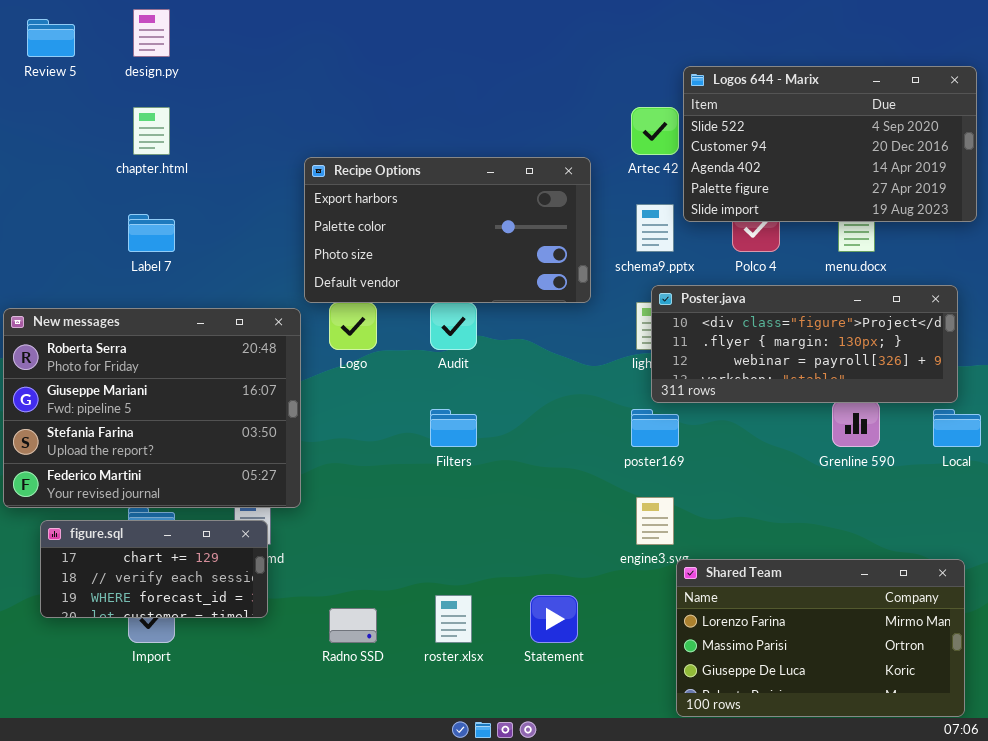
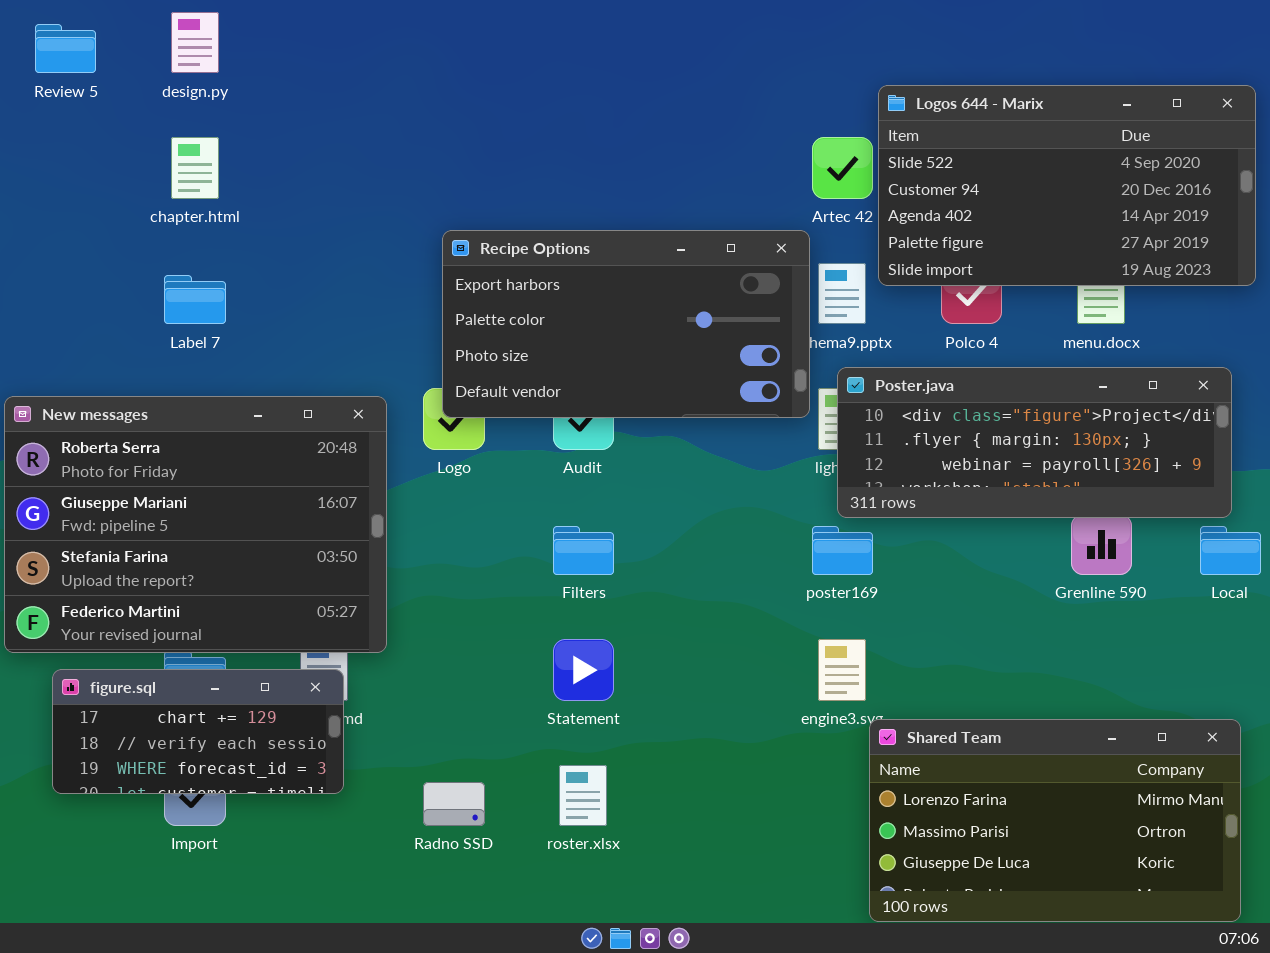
Recipe Options: [304,157,591,303] -> [442,230,810,418], moved
Statement: [530,595,578,643] -> [553,639,614,701], moved

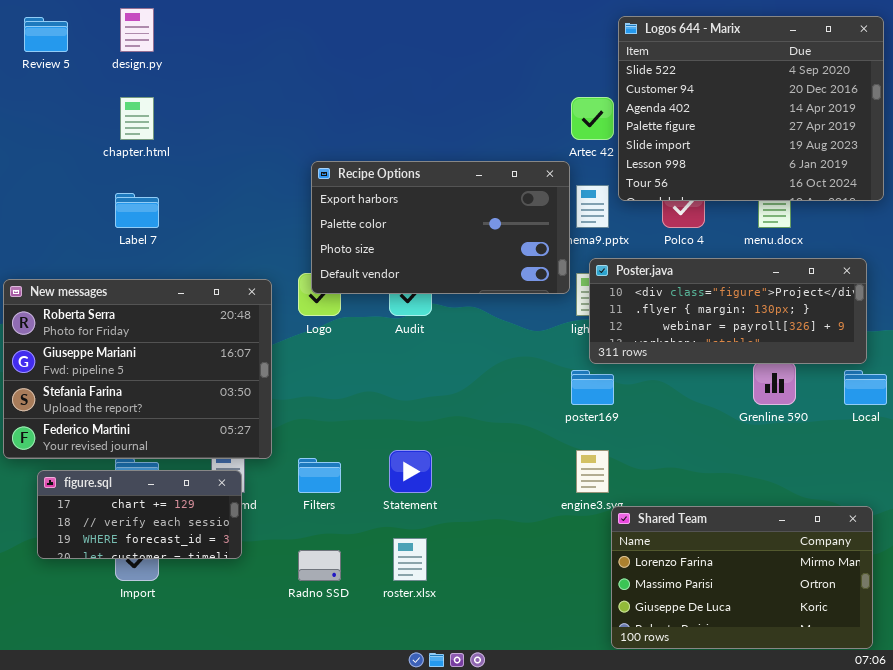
Logos 644 - Marix: [878,85,1256,286] -> [618,16,884,201], resized
Filters: [553,526,614,575] -> [298,458,341,493], moved

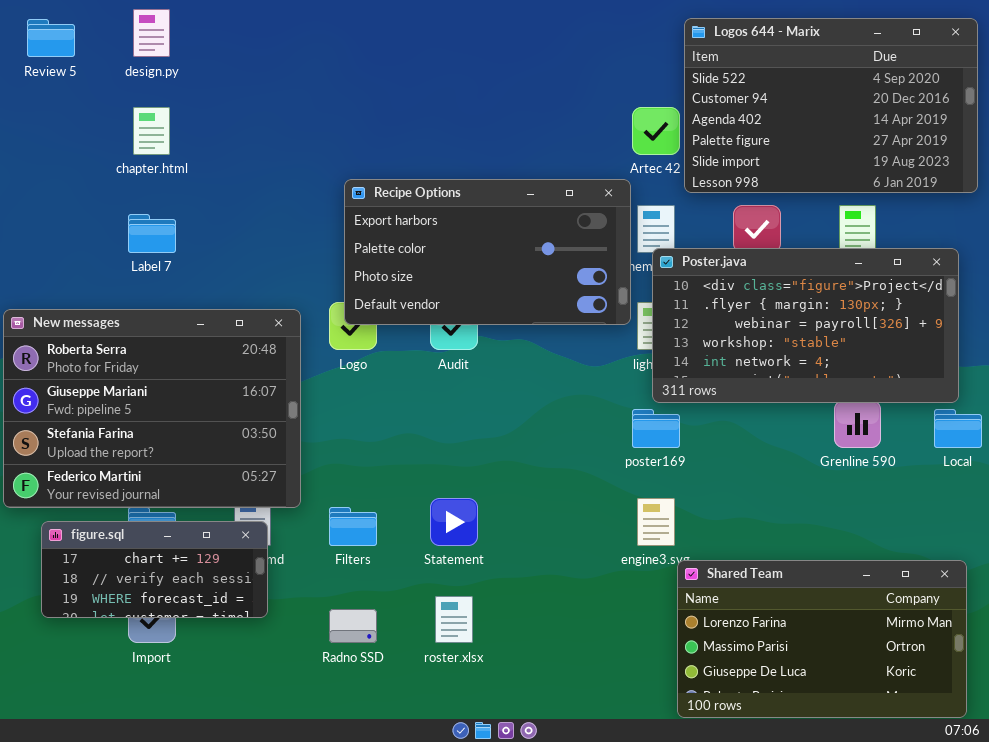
Logos 644 - Marix: [618,16,884,201] -> [684,18,978,193], resized
Poster.java: [589,258,867,364] -> [652,248,959,403], resized

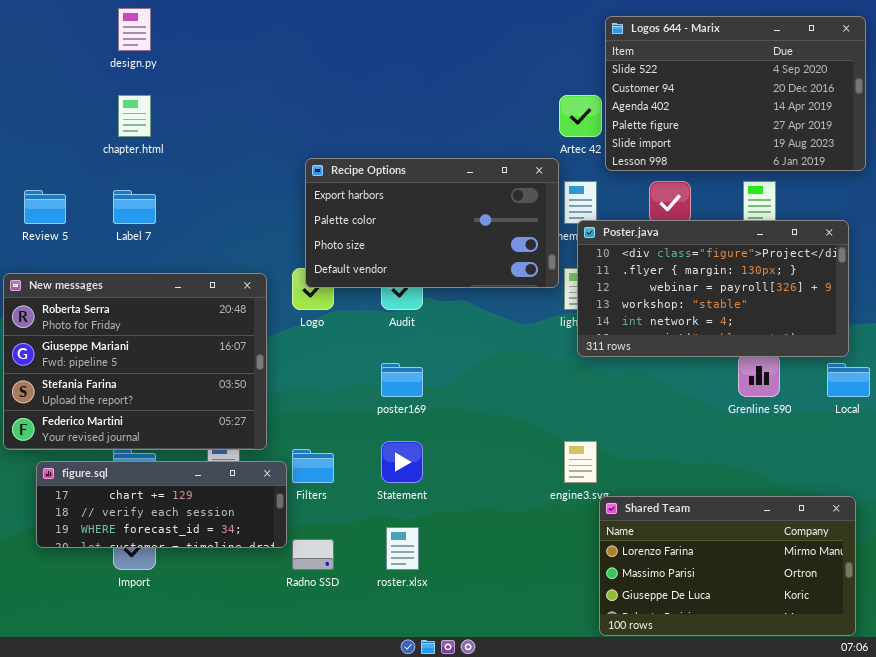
Review 5: [27,19,75,57] -> [24,190,66,224], moved
poster169: [632,409,680,448] -> [381,363,423,397], moved
figure.sql: [41,521,268,618] -> [36,461,287,548], resized

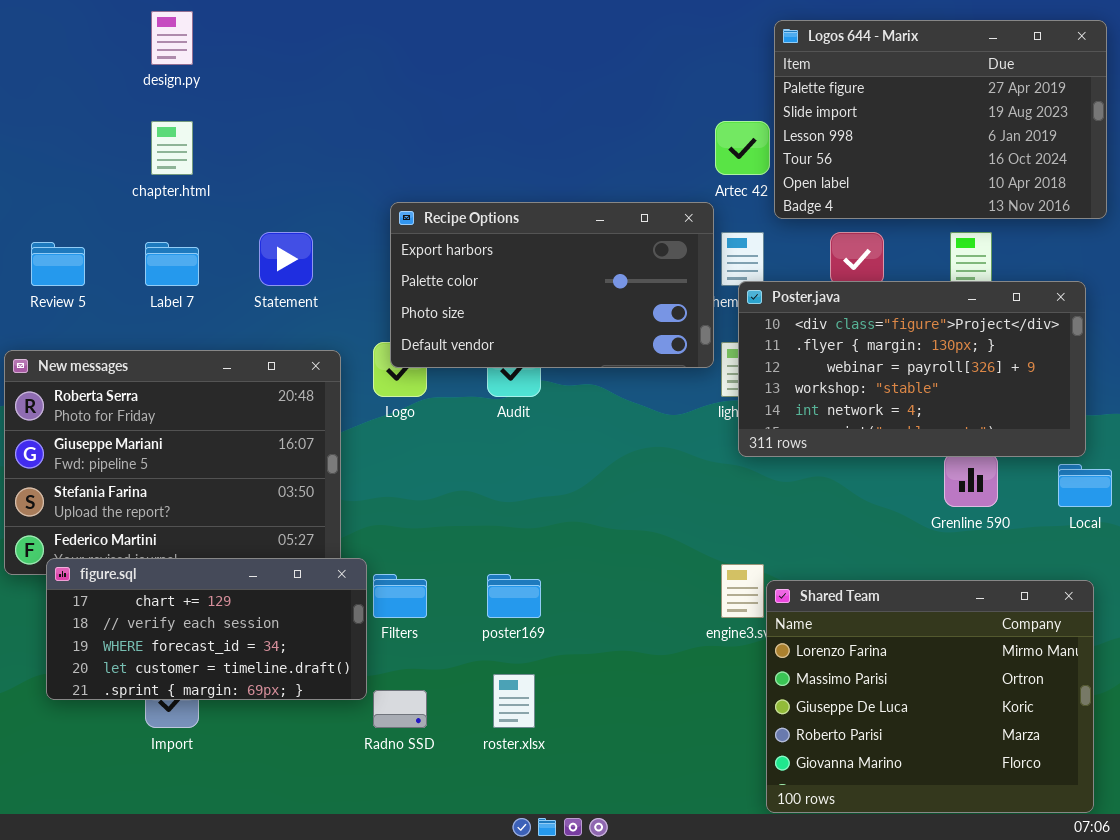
Logos 644 - Marix: [605,16,866,171] -> [774,20,1107,219], scrolled down 3 rows
poster169: [381,363,423,397] -> [487,574,541,618], moved
Statement: [381,441,423,483] -> [259,232,313,286], moved
figure.sql: [36,461,287,548] -> [46,558,367,700], resized
Shared Team: [599,496,856,636] -> [766,580,1094,813], resized

